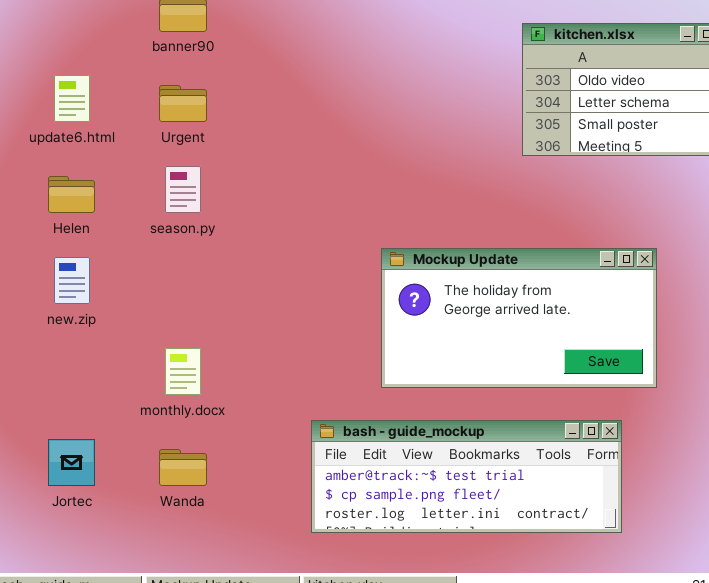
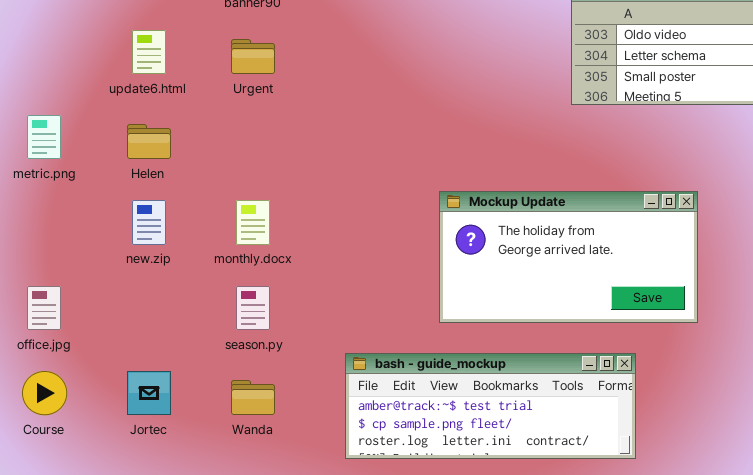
season.py: [165,166,201,213] -> [236,286,270,330], moved
monthly.docx: [165,348,201,395] -> [236,200,270,245], moved
bash - guide_mockup: [311,420,622,533] -> [345,353,636,459], moved

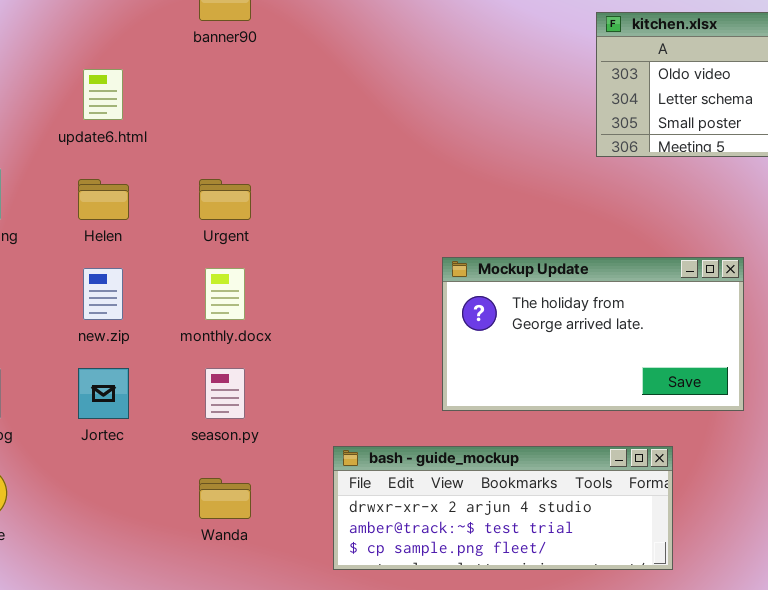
Urgent: [231,39,275,74] -> [199,179,251,220], moved
bash - guide_mockup: [345,353,636,459] -> [333,446,673,570], scrolled up 1 row
Jortec: [127,371,171,415] -> [78,368,129,419], moved

